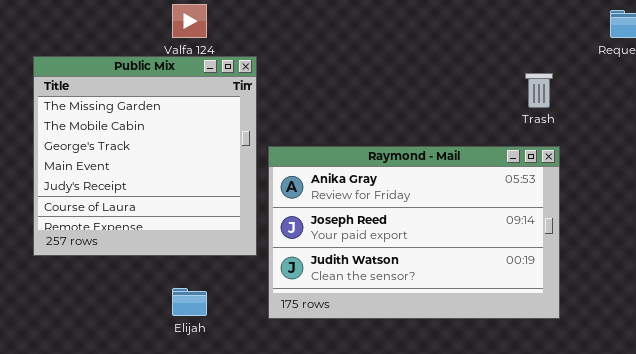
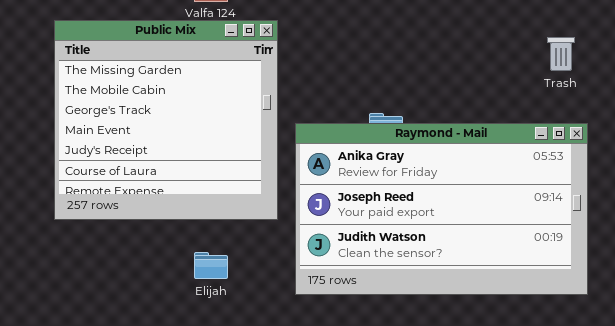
Raymond - Mail: [268,146,560,319] -> [295,123,588,295], moved

